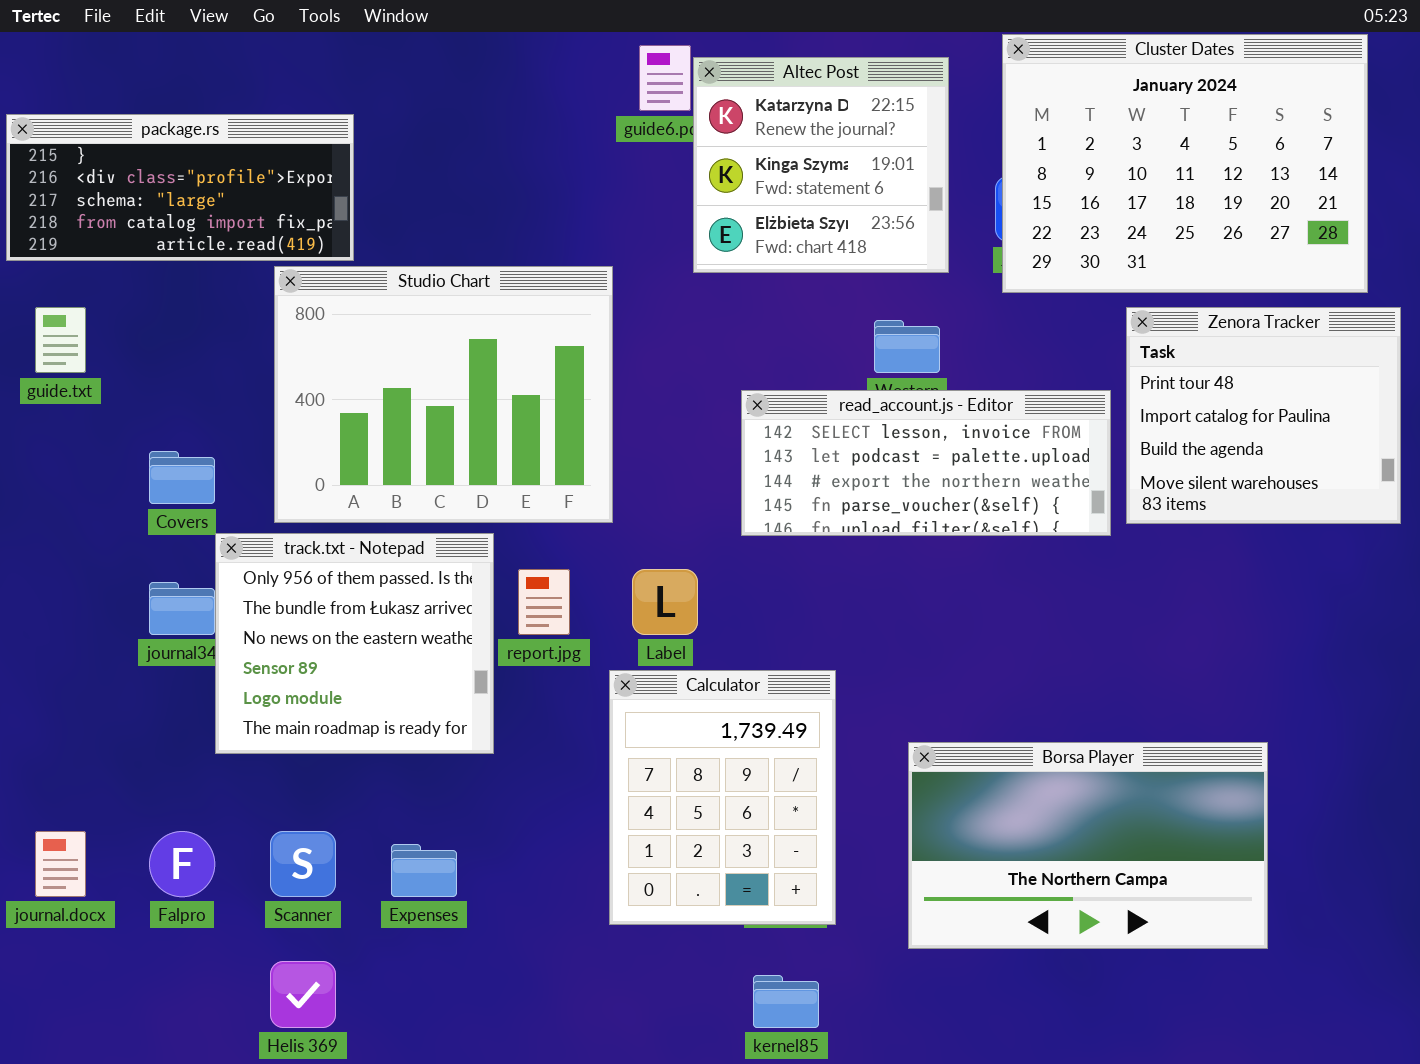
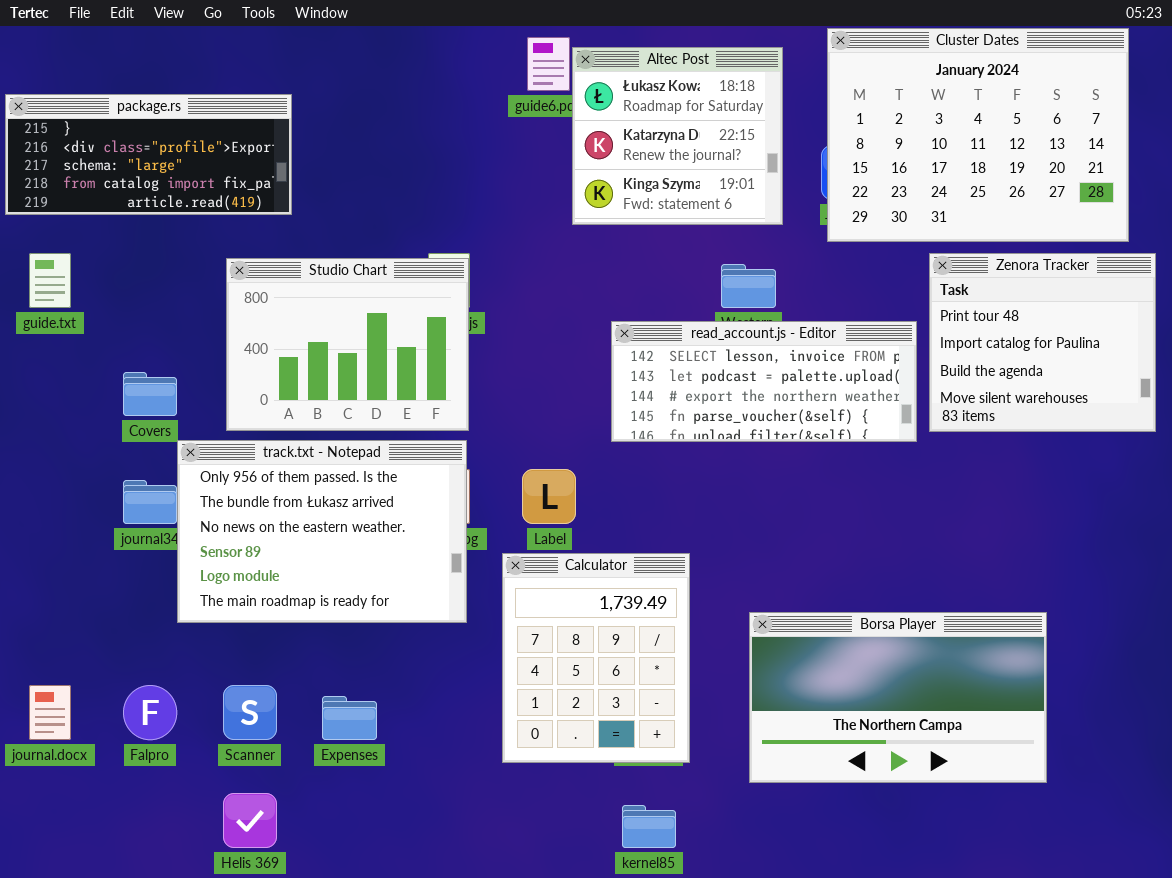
Altec Post: [693,57,949,273] -> [572,47,783,225], scrolled up 1 row
Studio Chart: [274,266,613,523] -> [226,258,469,431], resized
track.txt - Notepad: [215,533,494,754] -> [177,440,467,623], resized

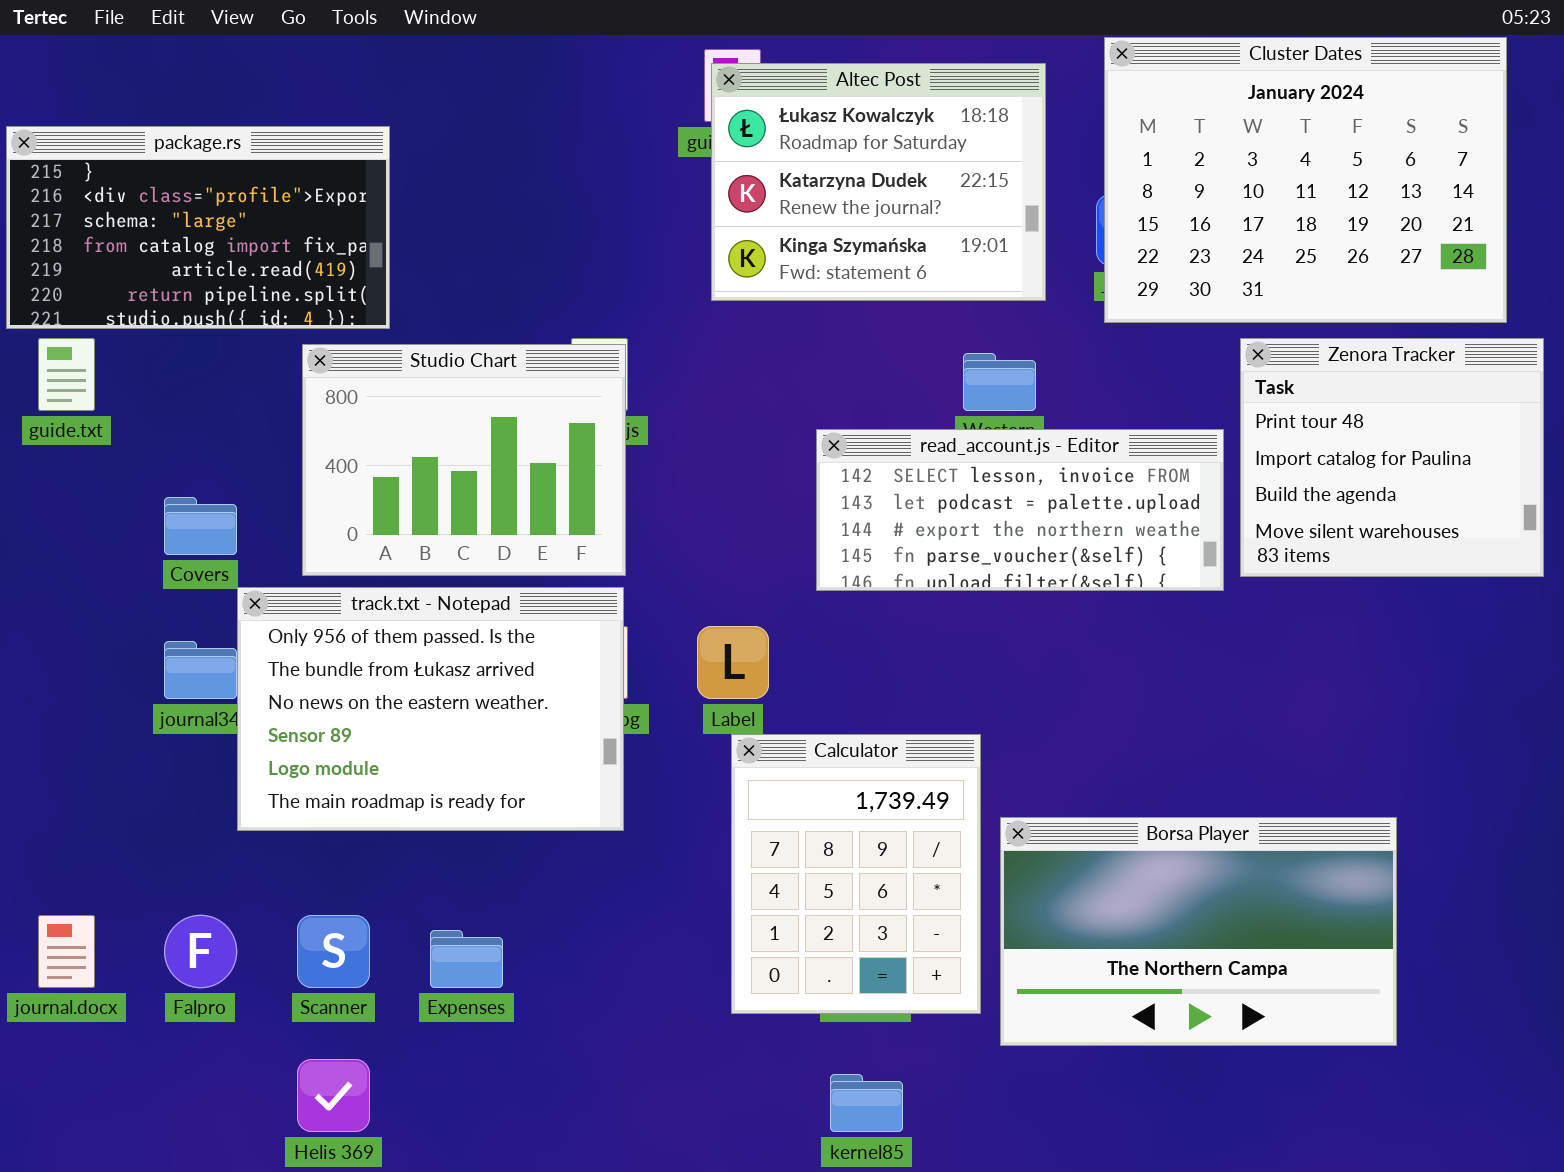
Altec Post: [572,47,783,225] -> [711,63,1046,301], resized
package.rs: [5,94,292,215] -> [6,126,390,329], resized
Calculator: [502,553,690,763] -> [731,734,981,1014], moved

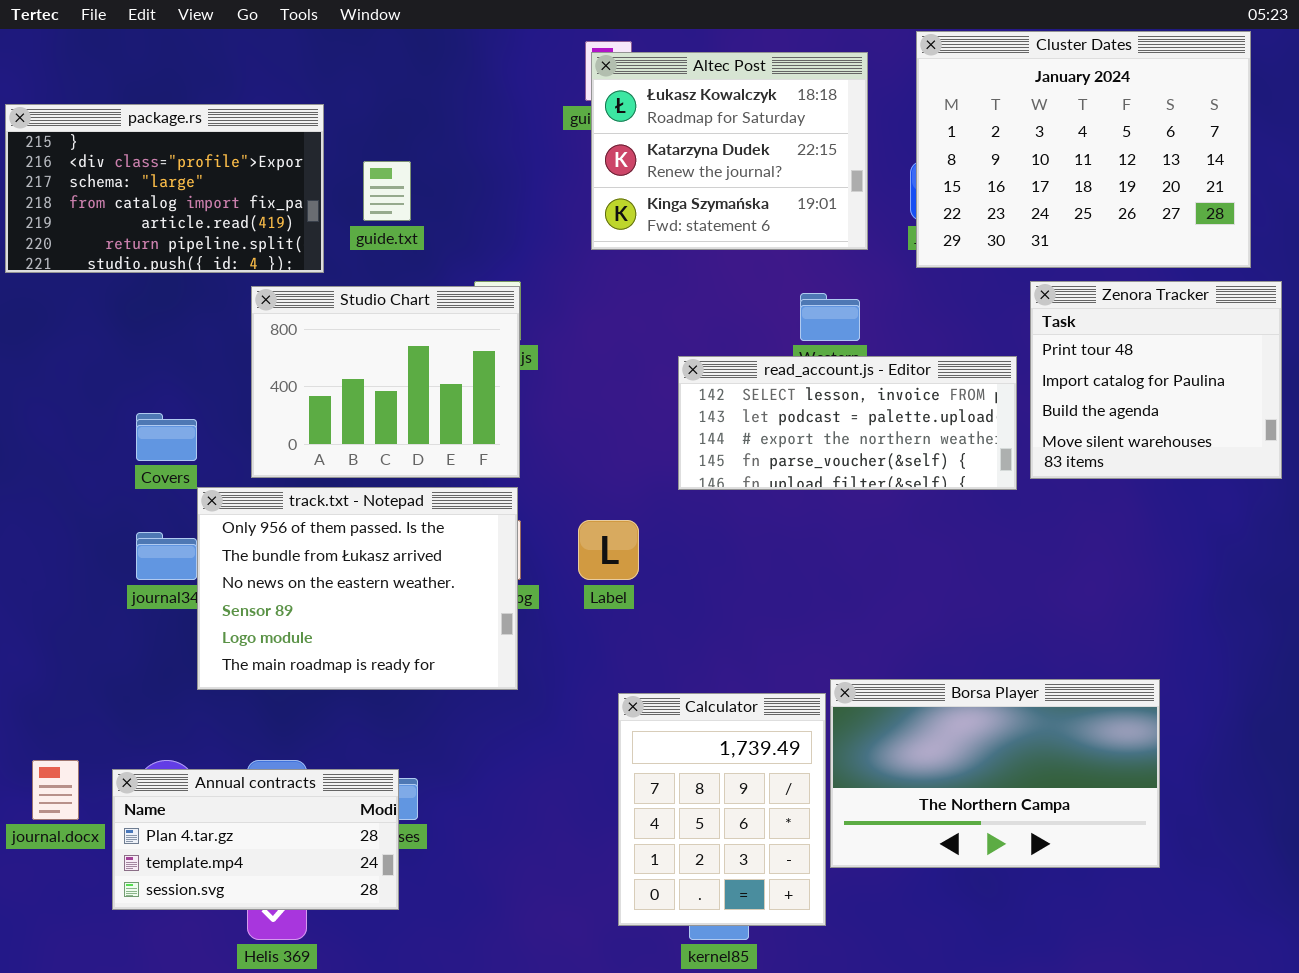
guide.txt: [38,338,95,411] -> [363,161,411,221], moved
Calculator: [731,734,981,1014] -> [618,693,826,926], moved
Annual contracts: none -> [112,769,399,910], opened

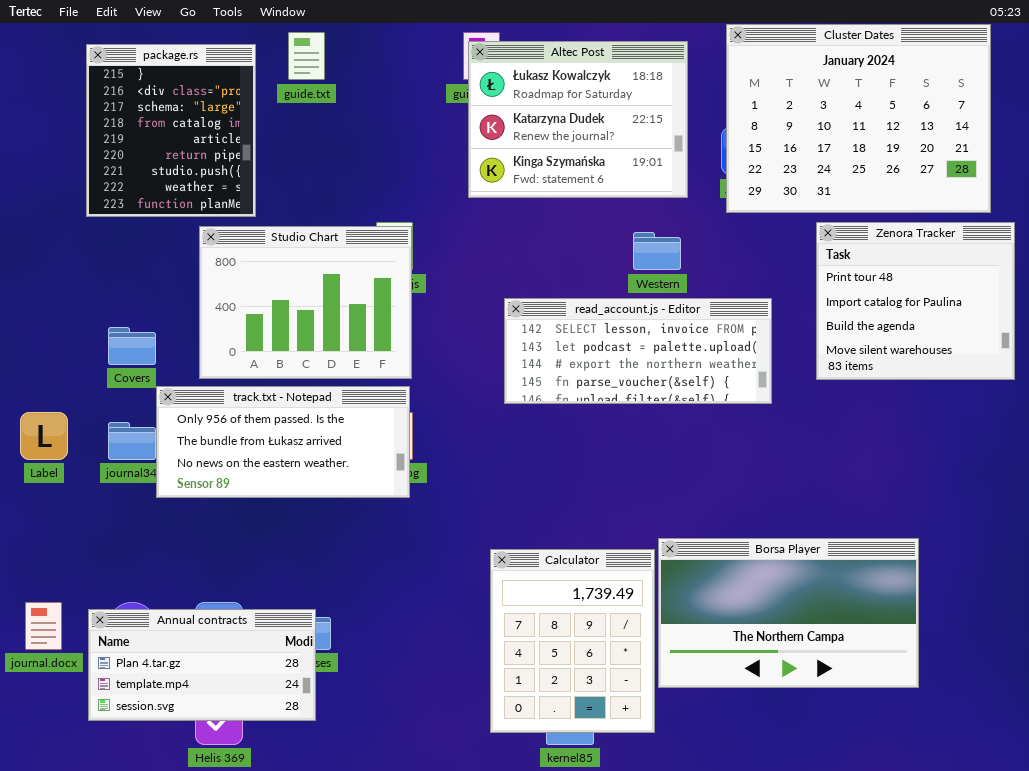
package.rs: [5,104,324,273] -> [86,44,256,217], resized
guide.txt: [363,161,411,221] -> [288,32,325,80], moved
read_account.js - Editor: [678,356,1017,490] -> [504,298,772,404], moved
track.txt - Notepad: [197,487,518,690] -> [156,386,410,498], resized
Label: [578,520,639,580] -> [20,412,68,460], moved

